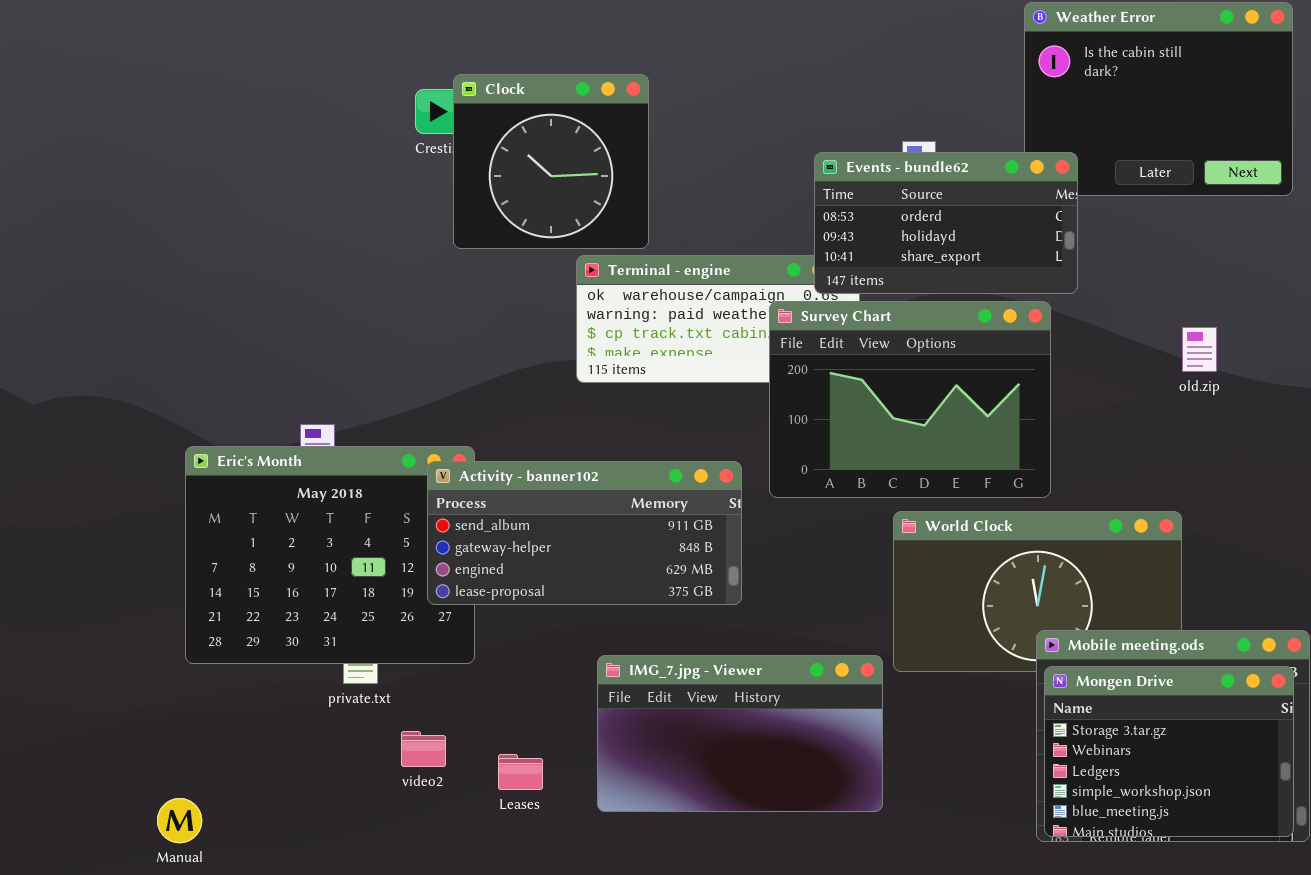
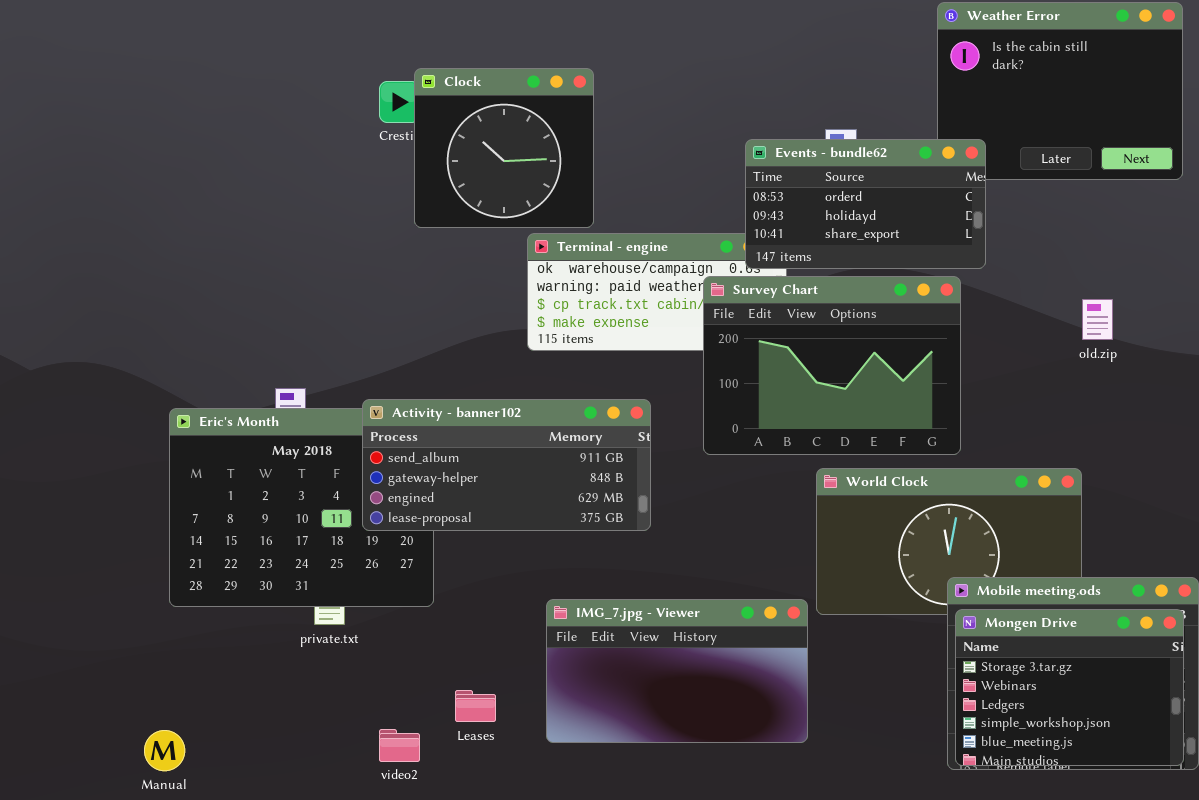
Activity - banner102: [427,461,742,605] -> [362,399,651,531], moved
video2: [401,731,446,767] -> [379,729,420,762], moved

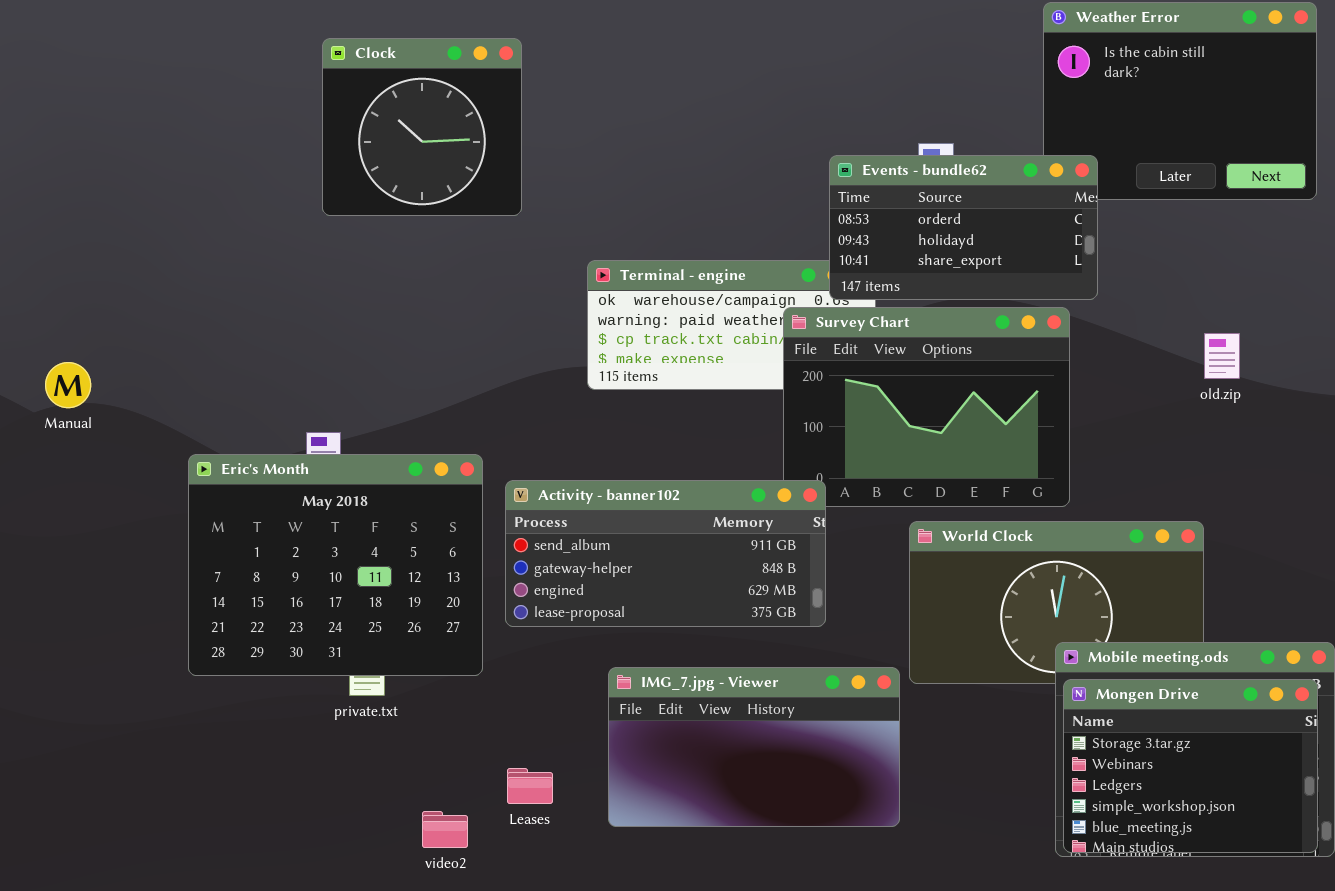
Clock: [414,68,594,228] -> [322,38,522,216], moved
Activity - banner102: [362,399,651,531] -> [505,480,826,627], moved
Manual: [144,730,185,771] -> [45,362,91,408], moved

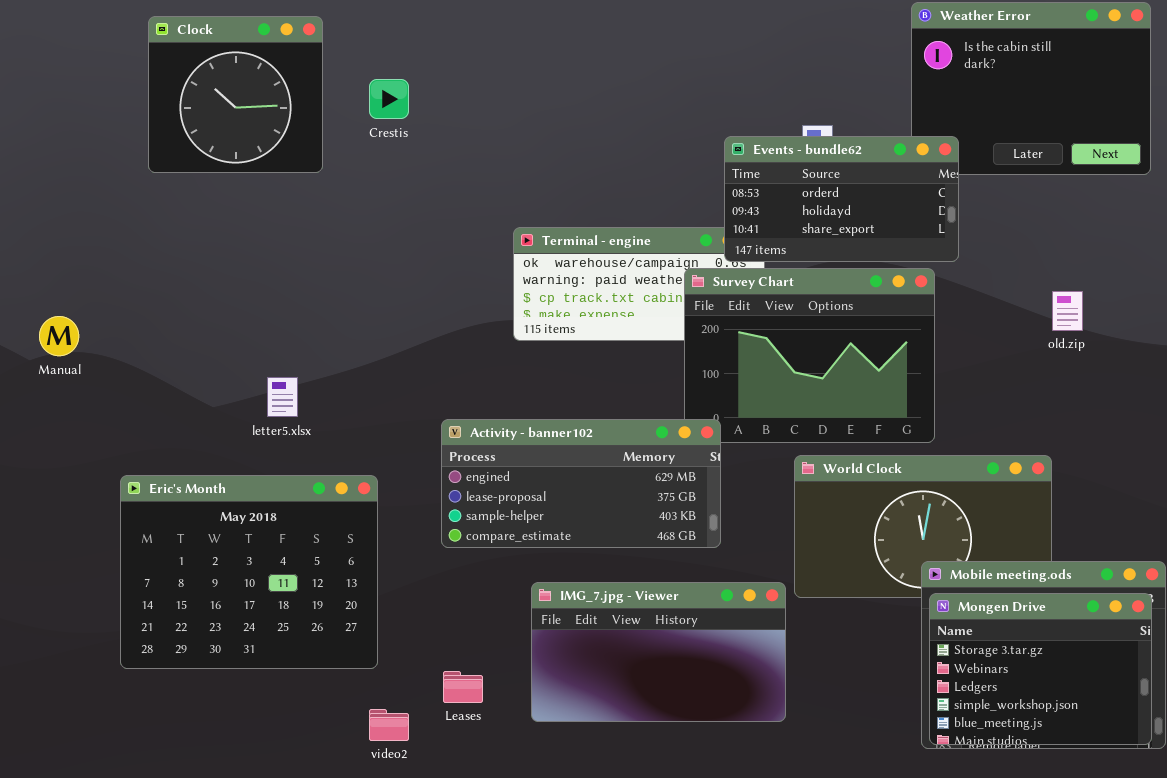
Clock: [322,38,522,216] -> [148,16,323,173], moved
Eric's Month: [188,454,483,676] -> [120,475,378,669], moved
Activity - banner102: [505,480,826,627] -> [441,419,721,548], scrolled down 2 rows

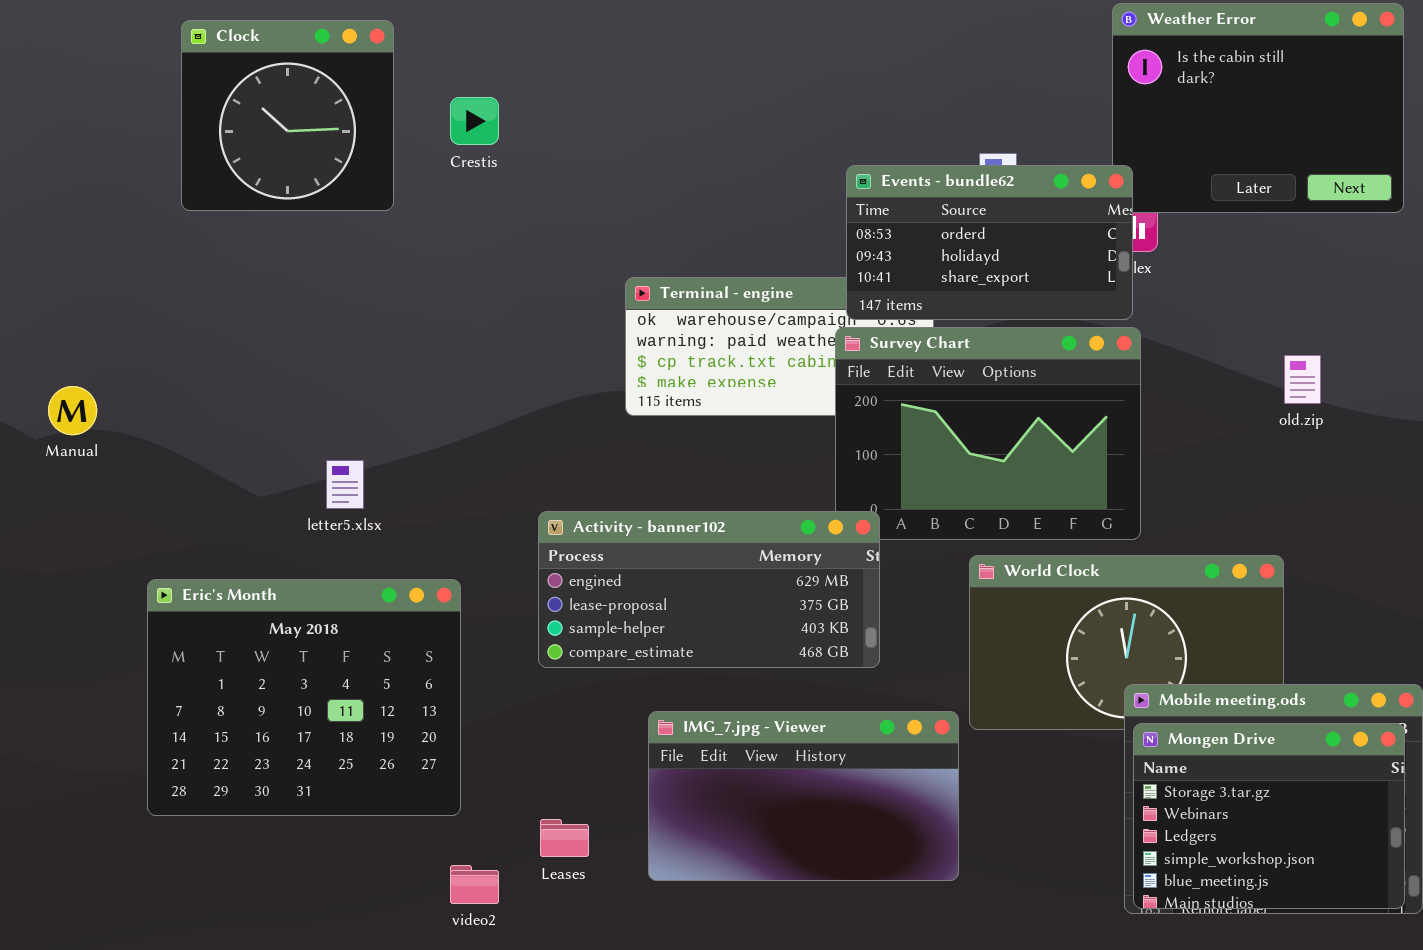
Events - bundle62: [724,136,959,262] -> [846,165,1133,320], moved

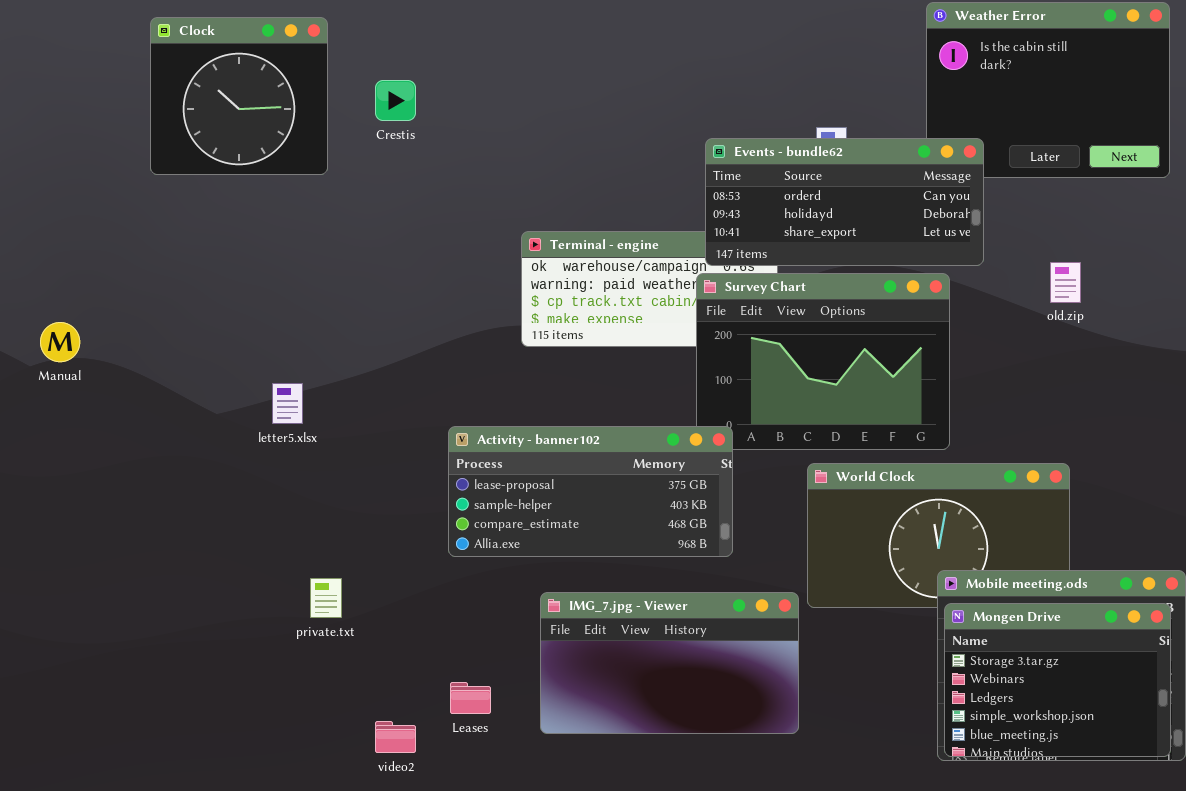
Events - bundle62: [846,165,1133,320] -> [705,138,984,266], resized
old.zip: [1284,355,1321,404] -> [1050,262,1081,303], moved
Activity - banner102: [538,511,880,668] -> [448,426,733,557], scrolled down 1 row
Eric's Month: [147,579,461,816] -> none, closed

